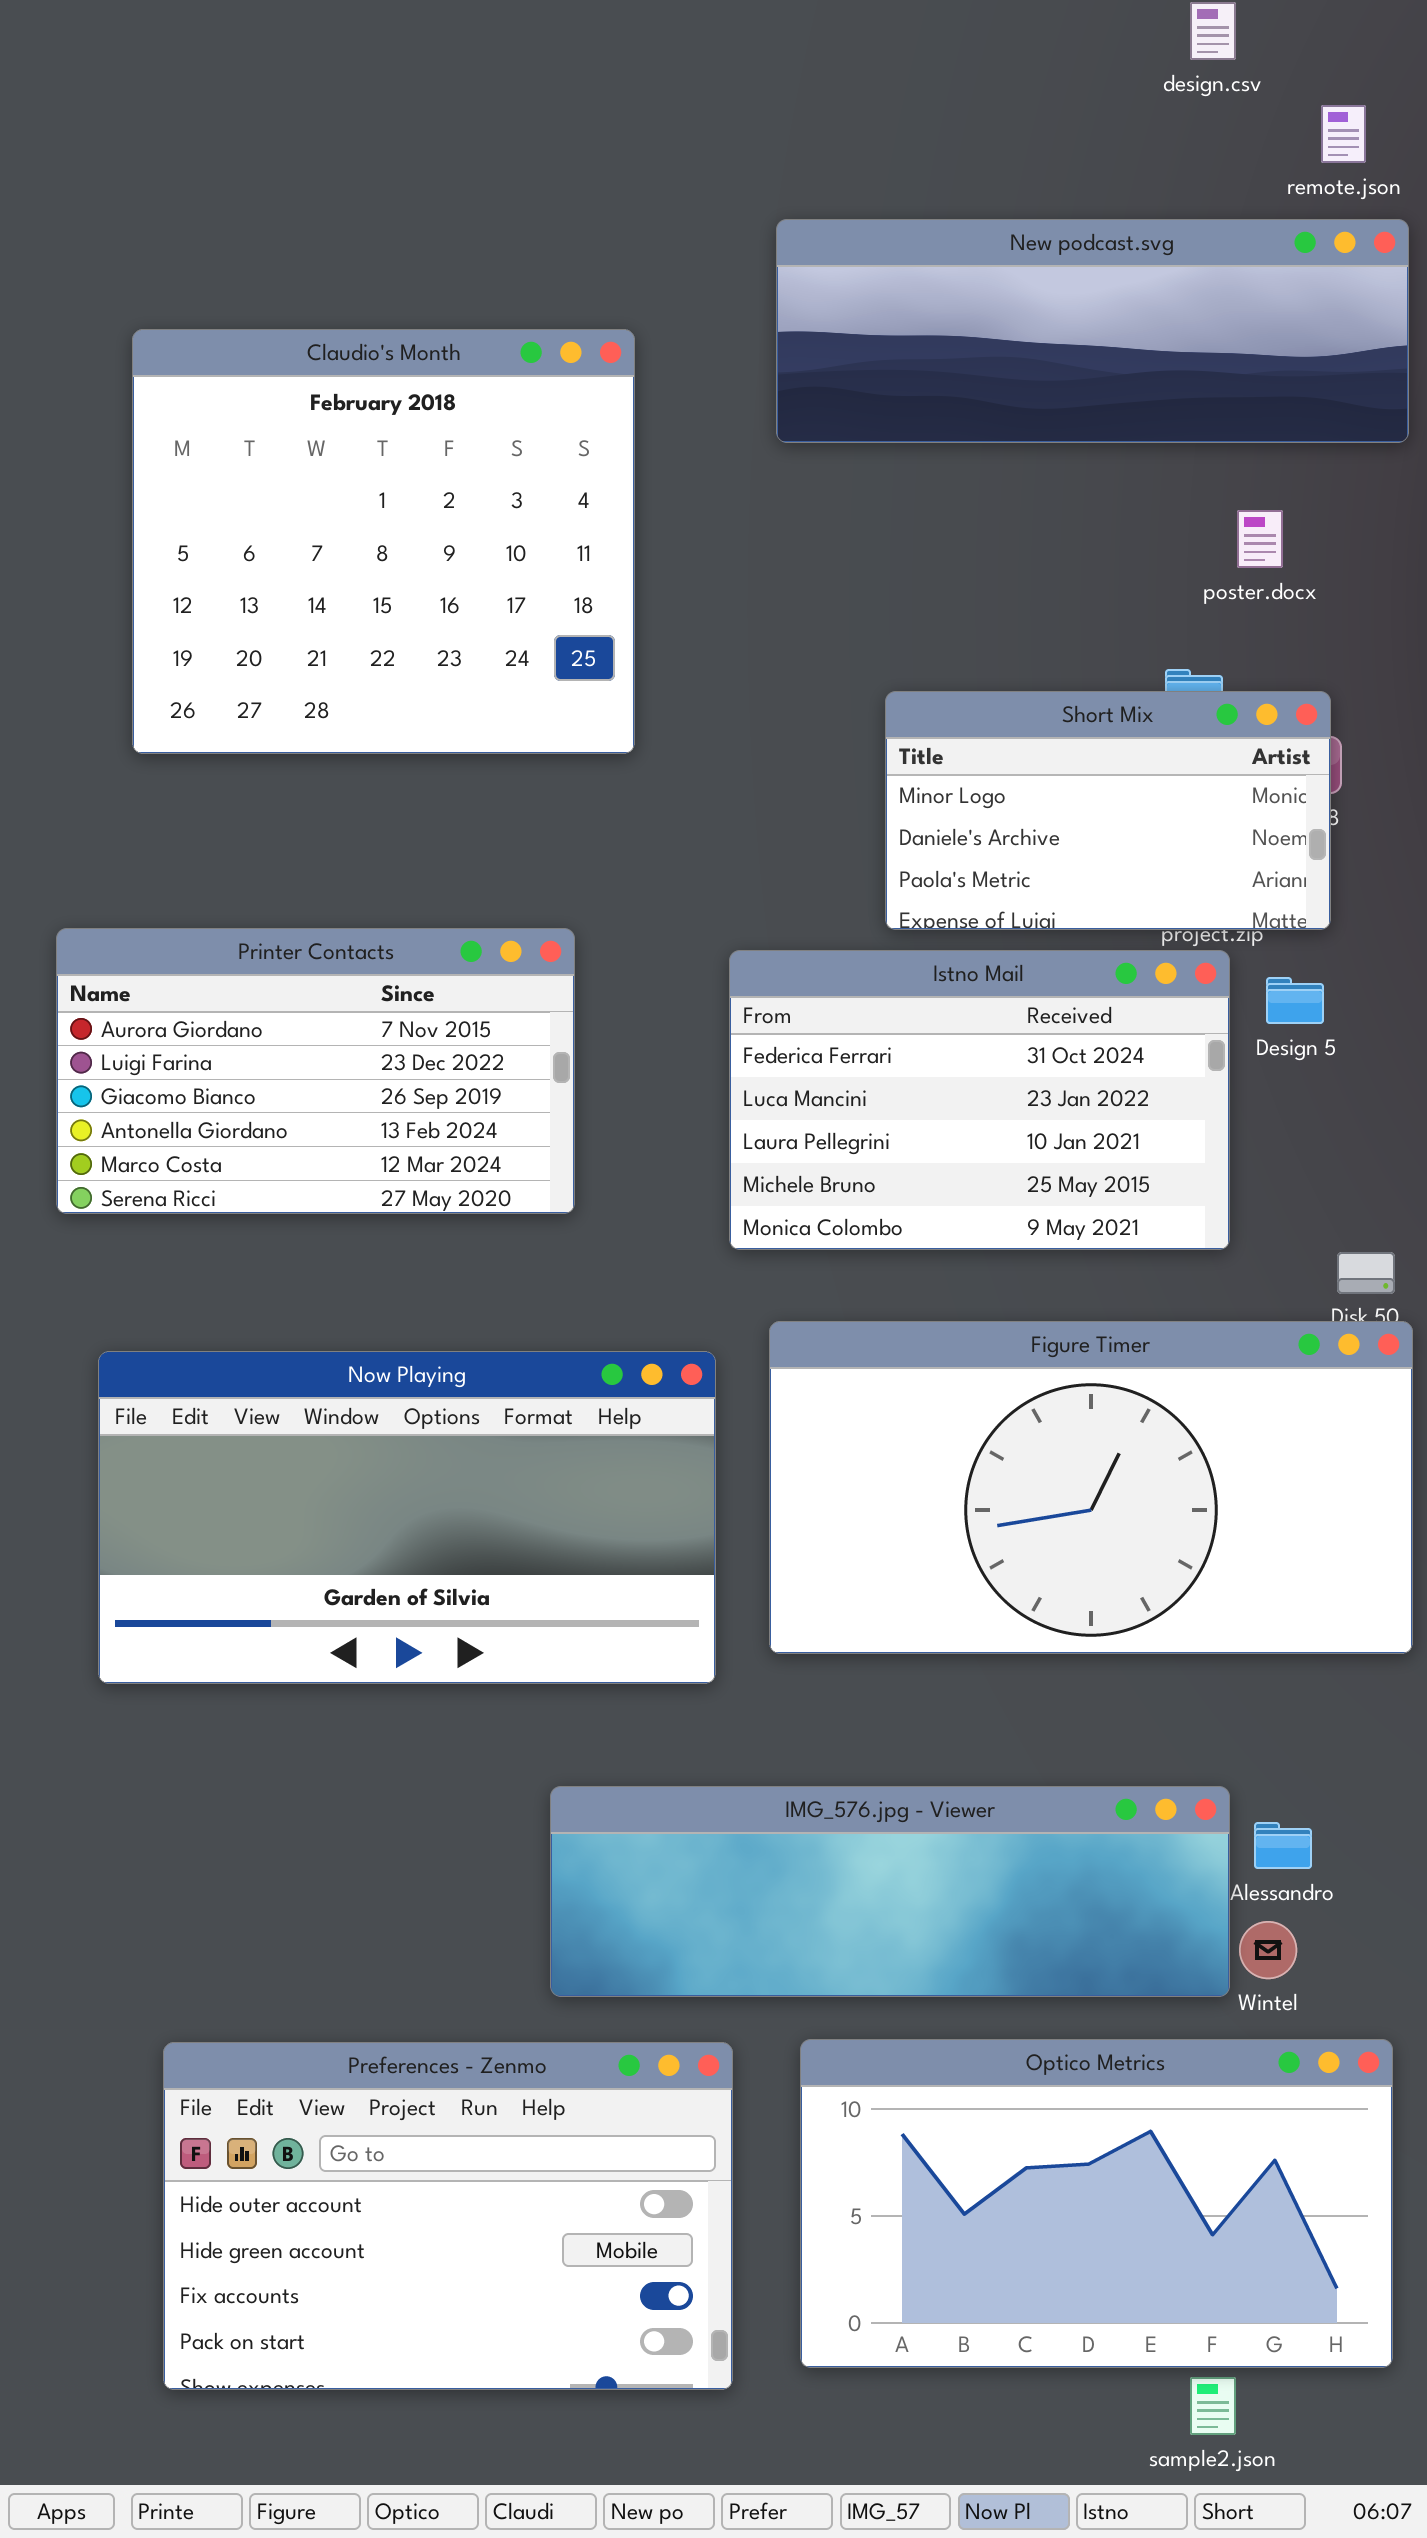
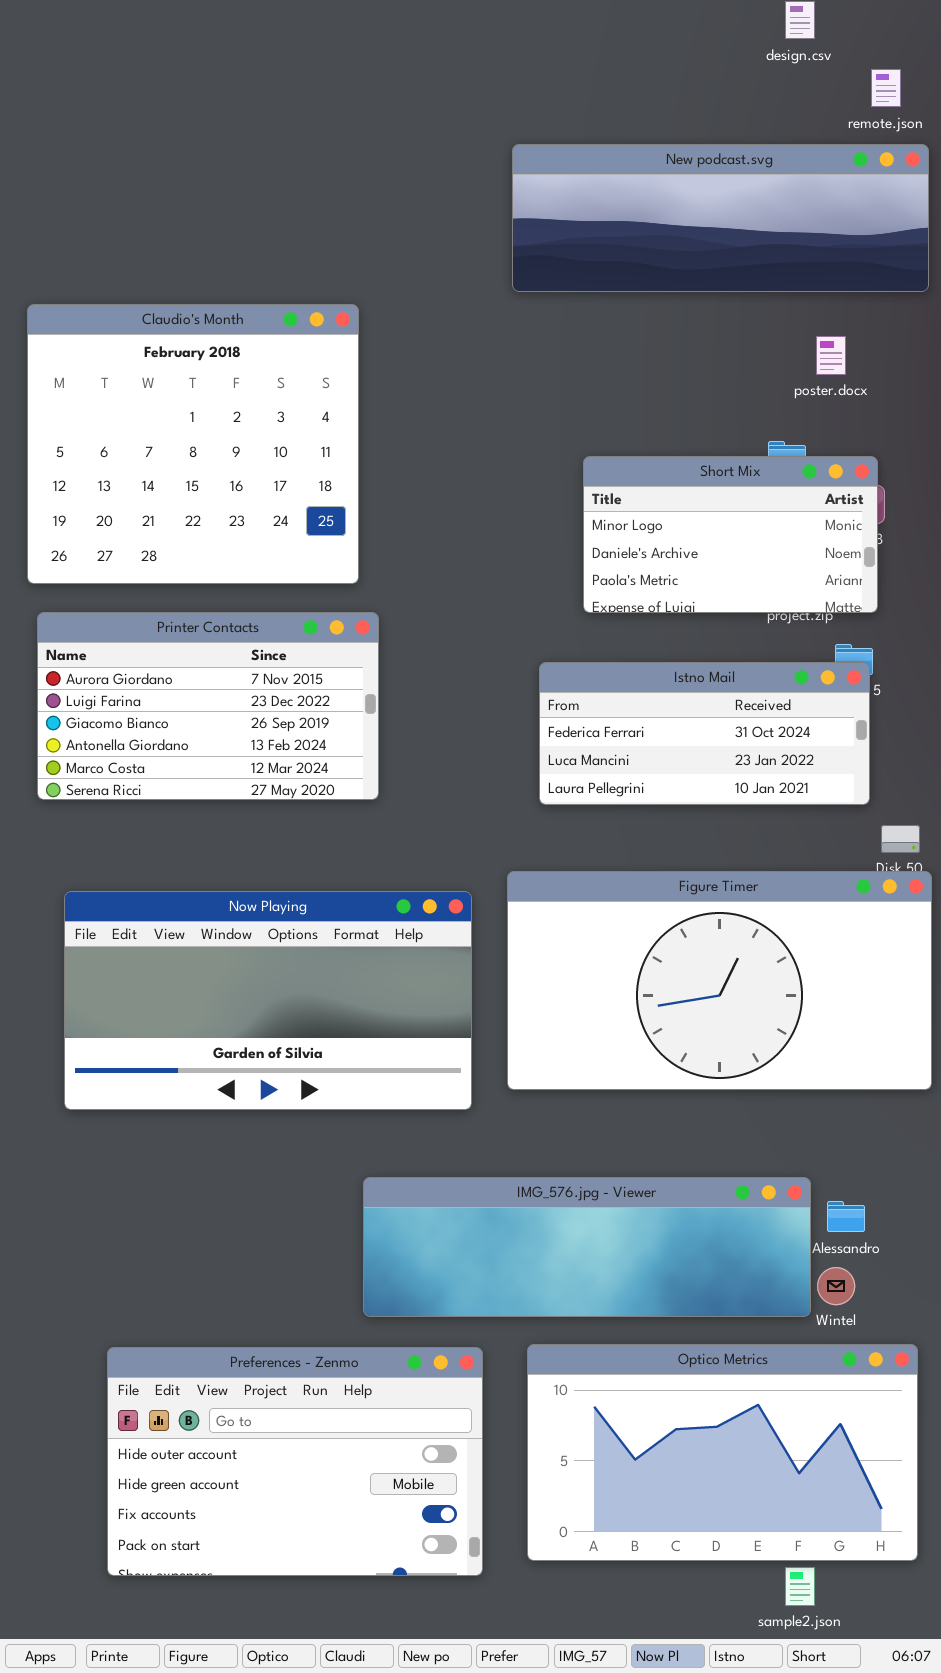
Claudio's Month: [132,329,635,754] -> [27,304,359,584], moved
Istno Mail: [729,950,1230,1250] -> [539,662,870,805], moved, resized

